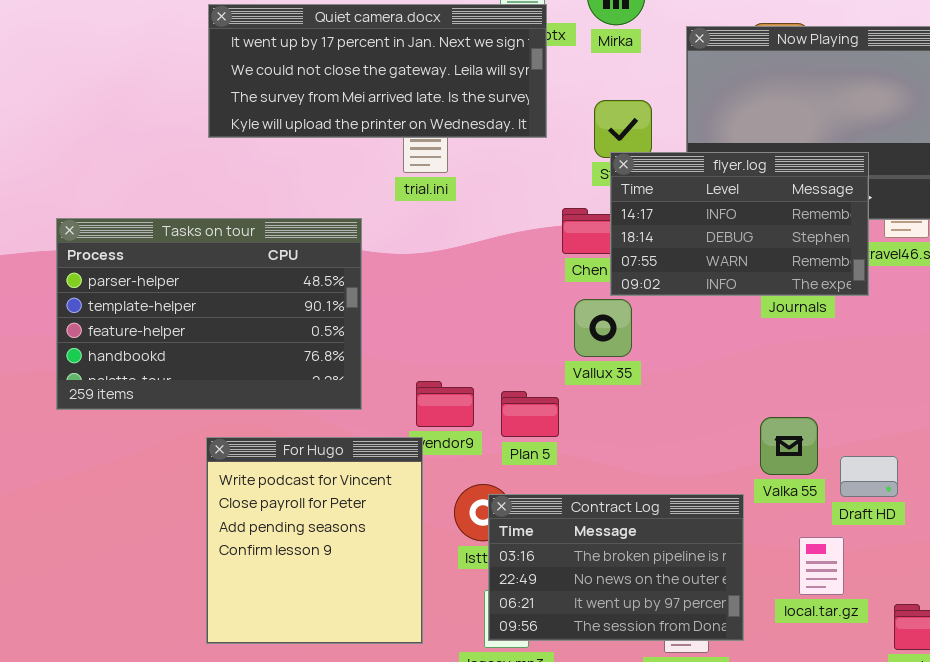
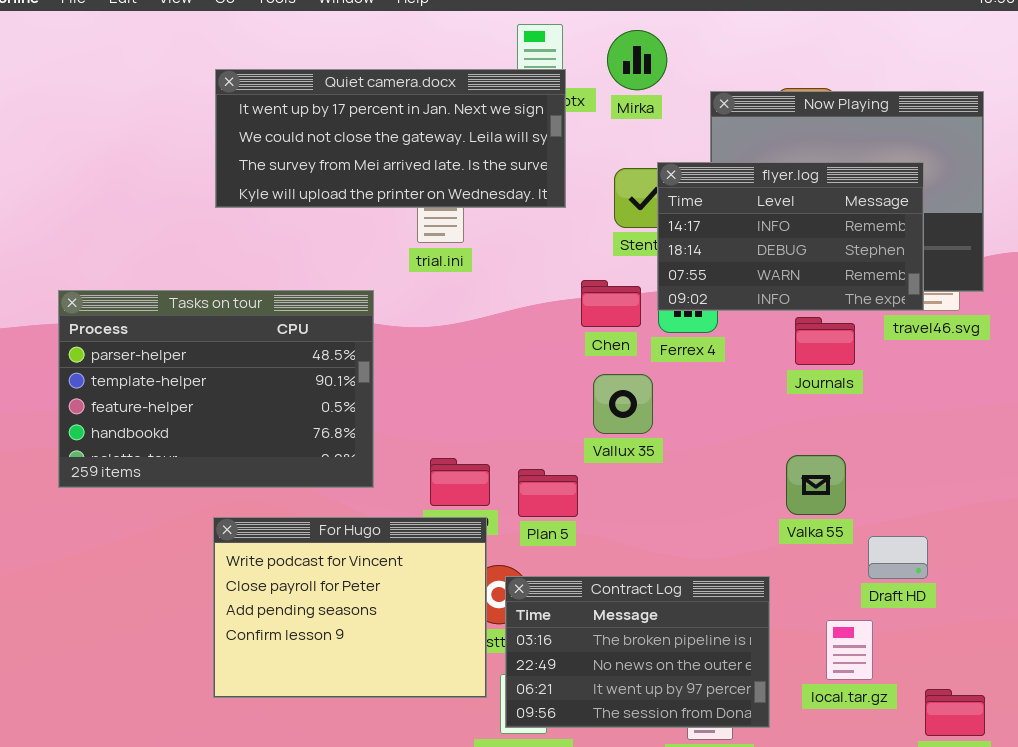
flyer.log: [610,152,869,296] -> [657,162,924,311], moved
Valka 55: [760,417,818,475] -> [786,455,846,515], moved
For Hugo: [206,437,423,644] -> [213,517,487,698], resized

